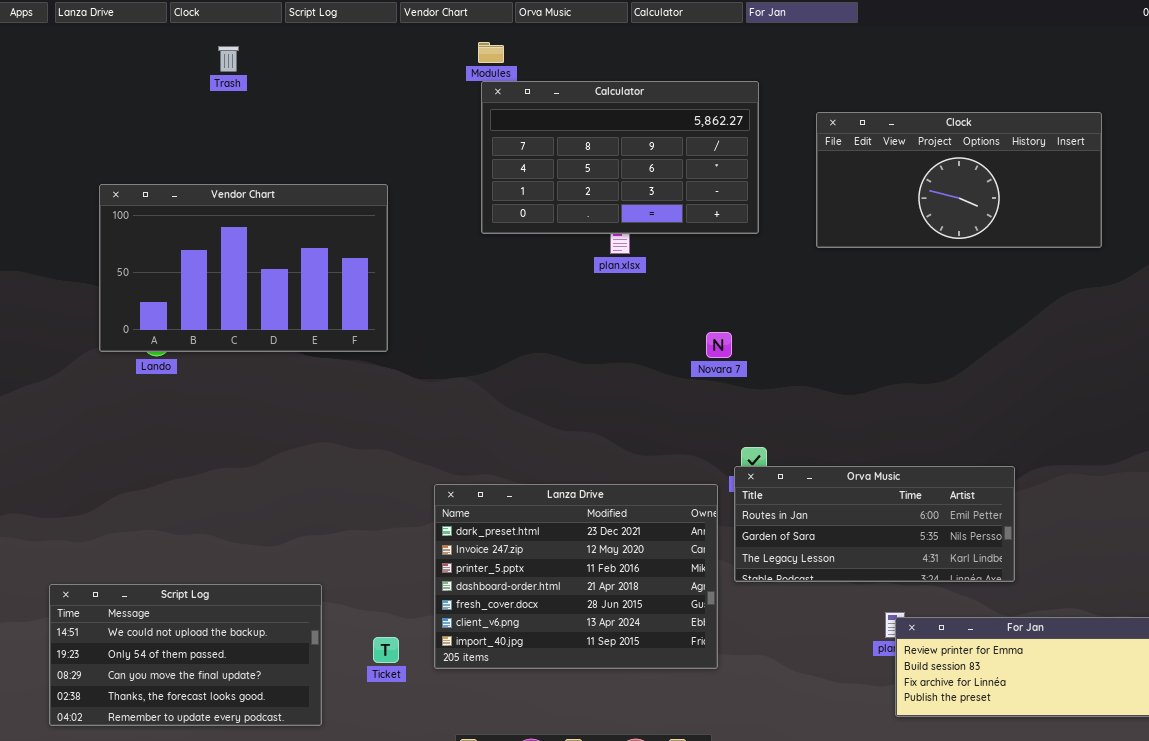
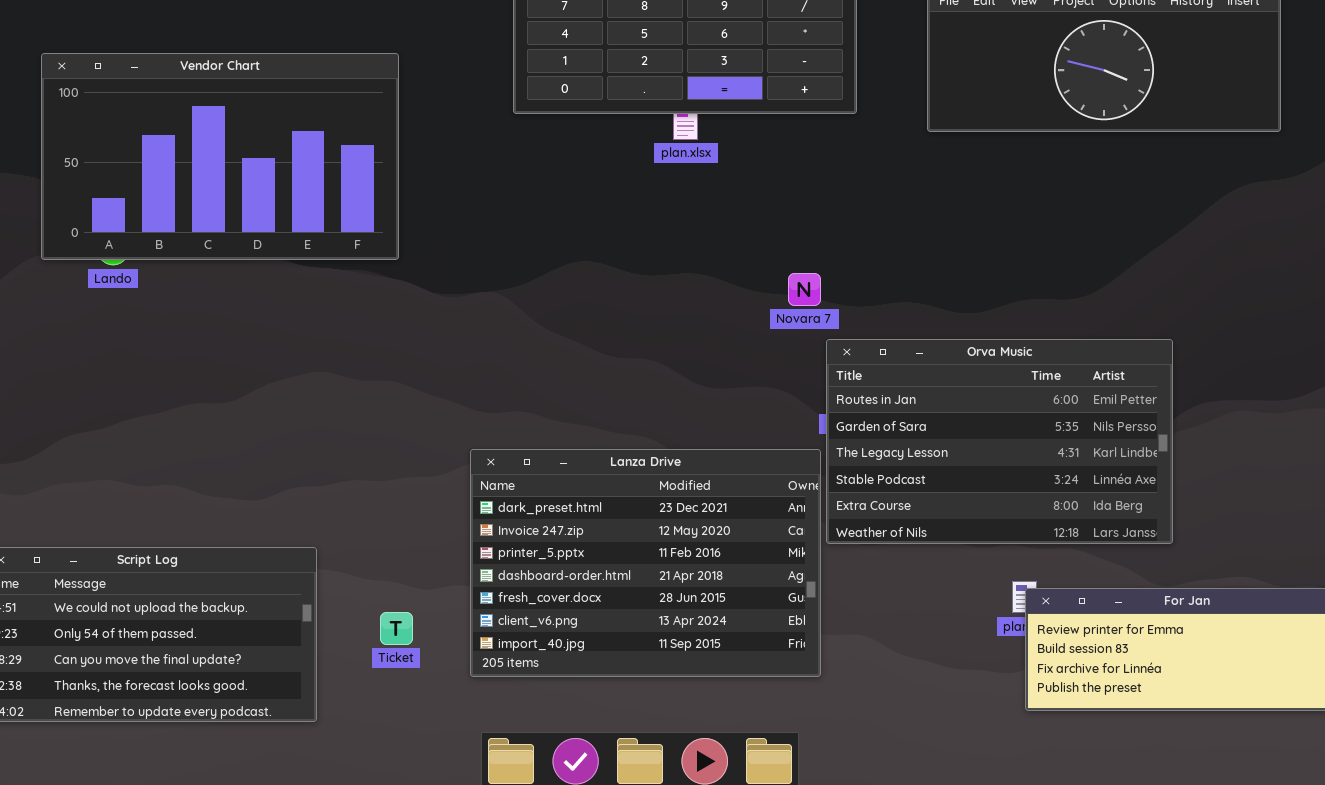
Novara 7: [706,332,732,358] -> [788,273,821,306], moved
Orva Music: [734,466,1015,582] -> [826,339,1173,544], resized
Lanza Drive: [434,484,718,669] -> [470,449,821,677], moved

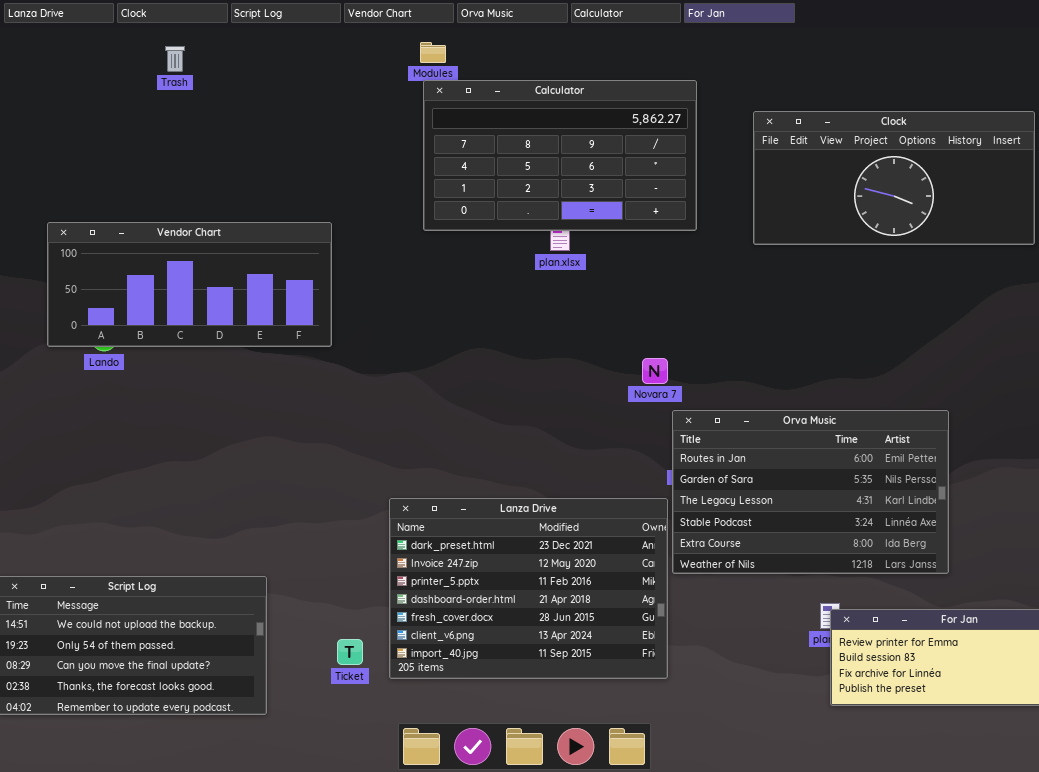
Vendor Chart: [41,53,399,260] -> [47,222,332,347], resized
Ticket: [380,612,413,645] -> [337,639,363,665], moved

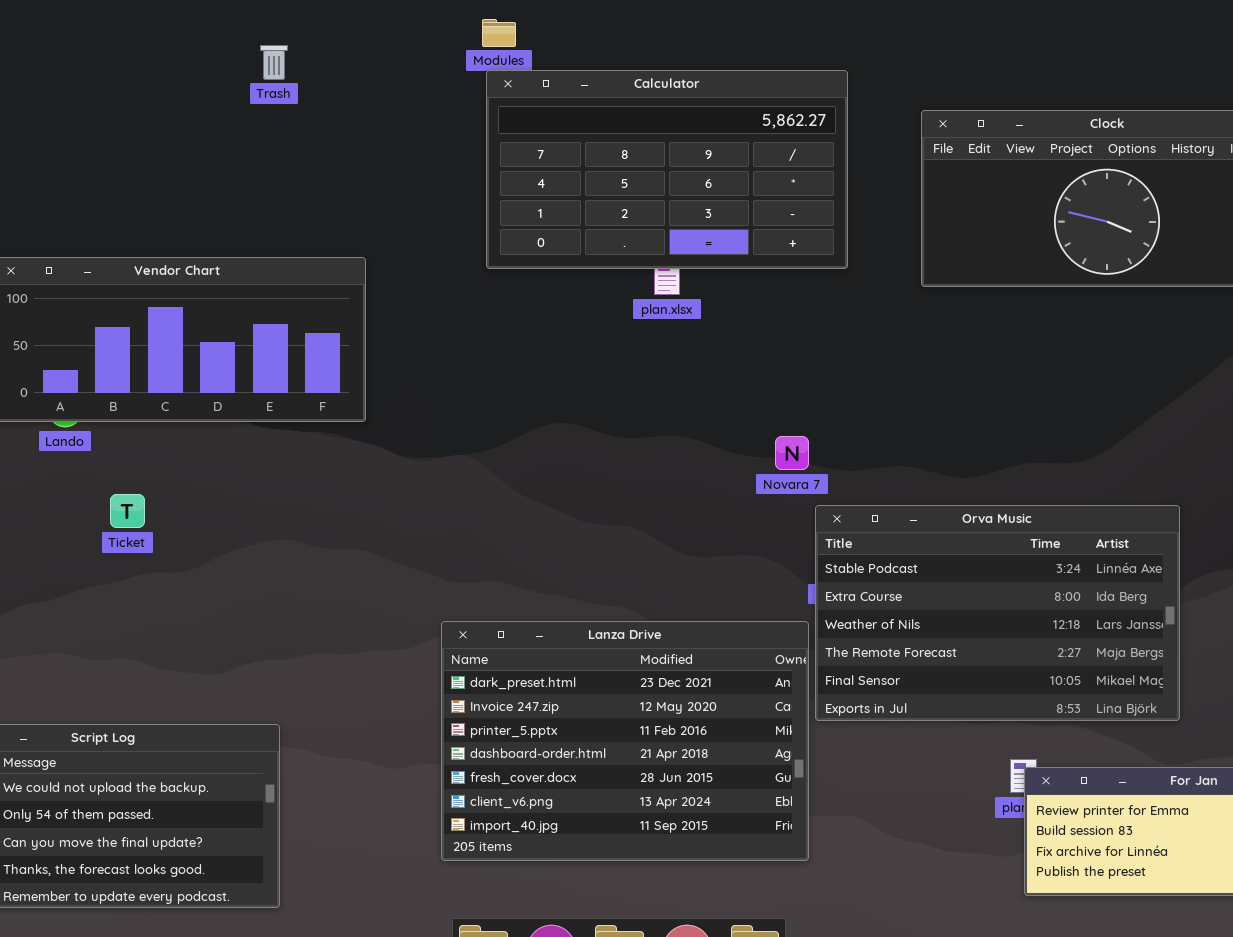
Trash: [165,46,185,72] -> [260,45,288,80], moved
Orva Music: [672,410,949,574] -> [815,505,1180,721], scrolled down 3 rows
Ticket: [337,639,363,665] -> [110,494,145,528], moved

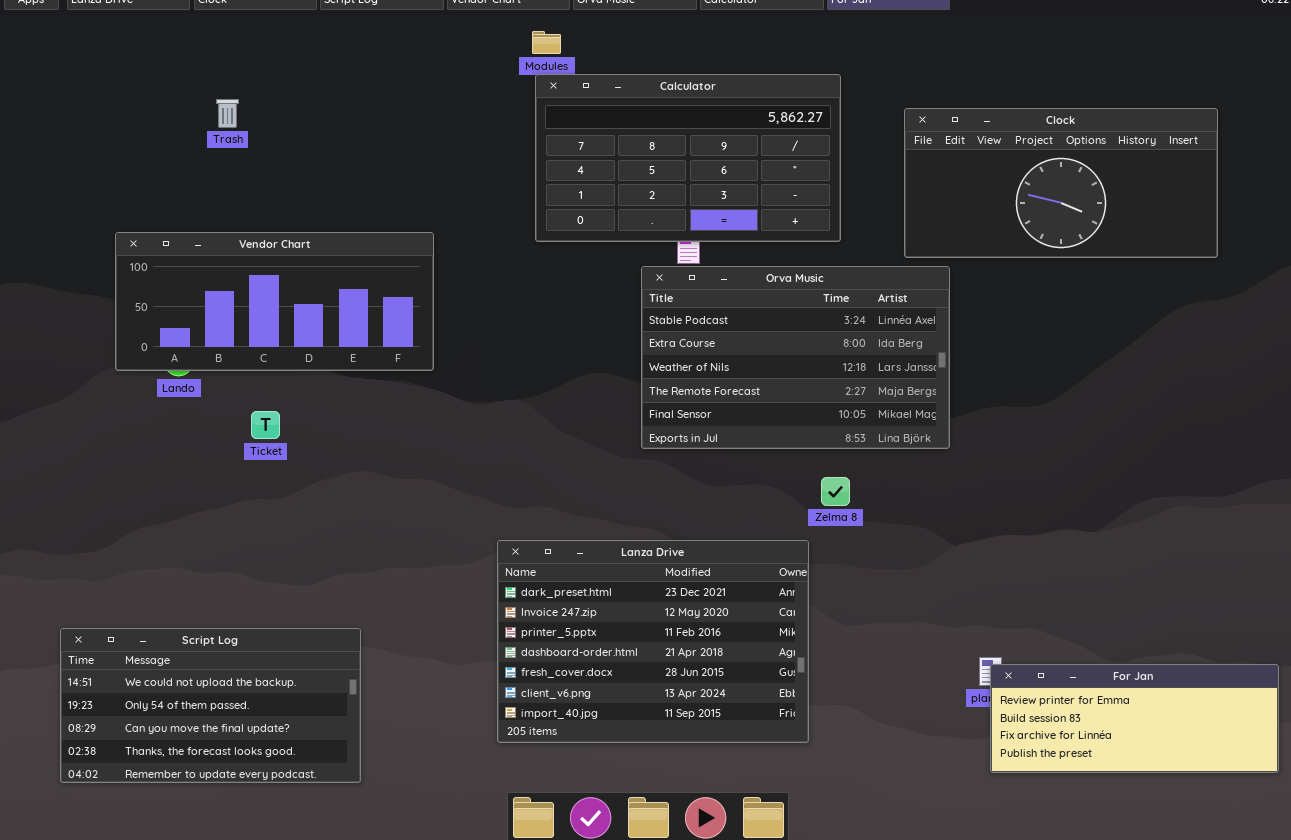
Trash: [260,45,288,80] -> [216,99,239,128], moved
Ticket: [110,494,145,528] -> [251,411,280,439], moved
Orva Music: [815,505,1180,721] -> [641,266,950,449], moved

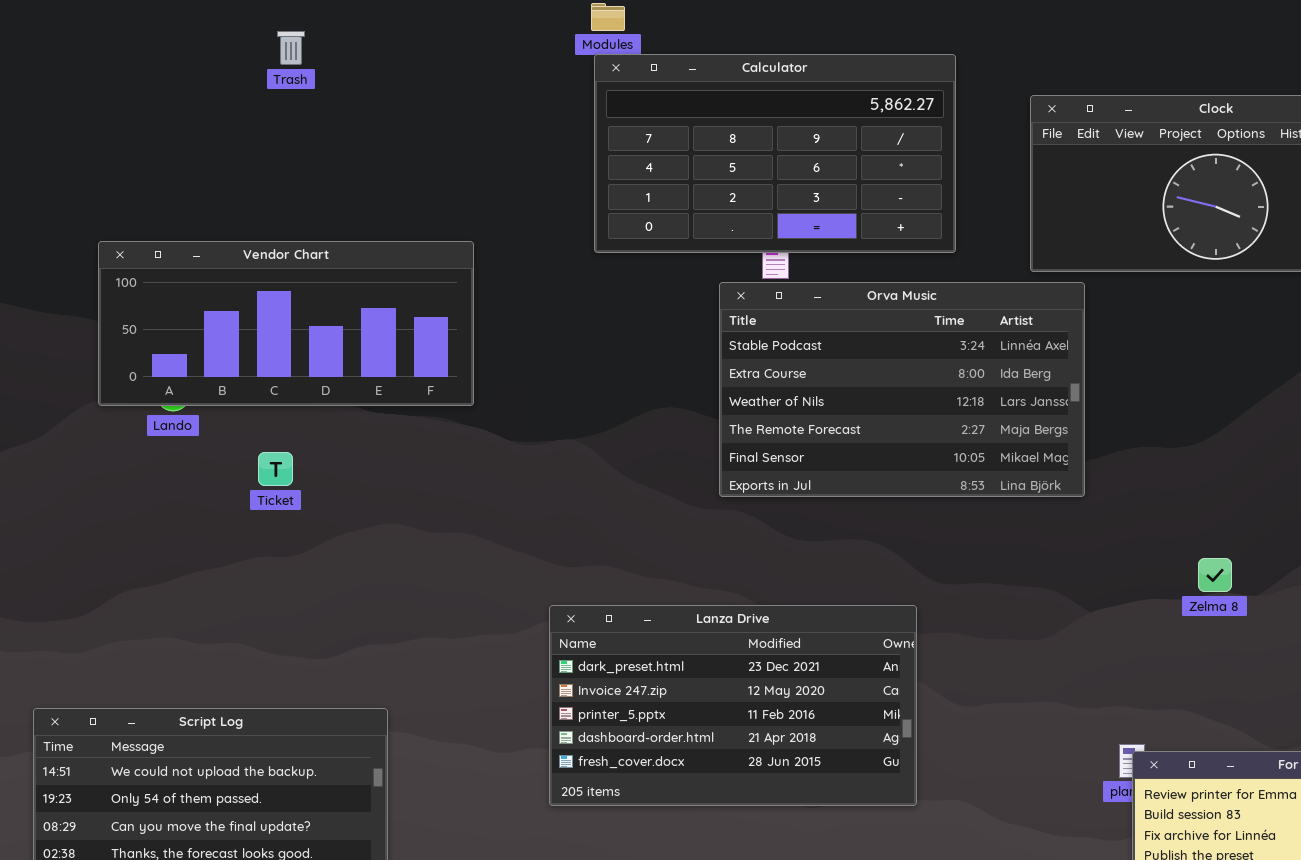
Trash: [216,99,239,128] -> [277,31,305,65], moved
Zelma 8: [821,477,850,506] -> [1198,558,1232,592], moved
Lanza Drive: [497,540,809,743] -> [549,605,917,806], resized

